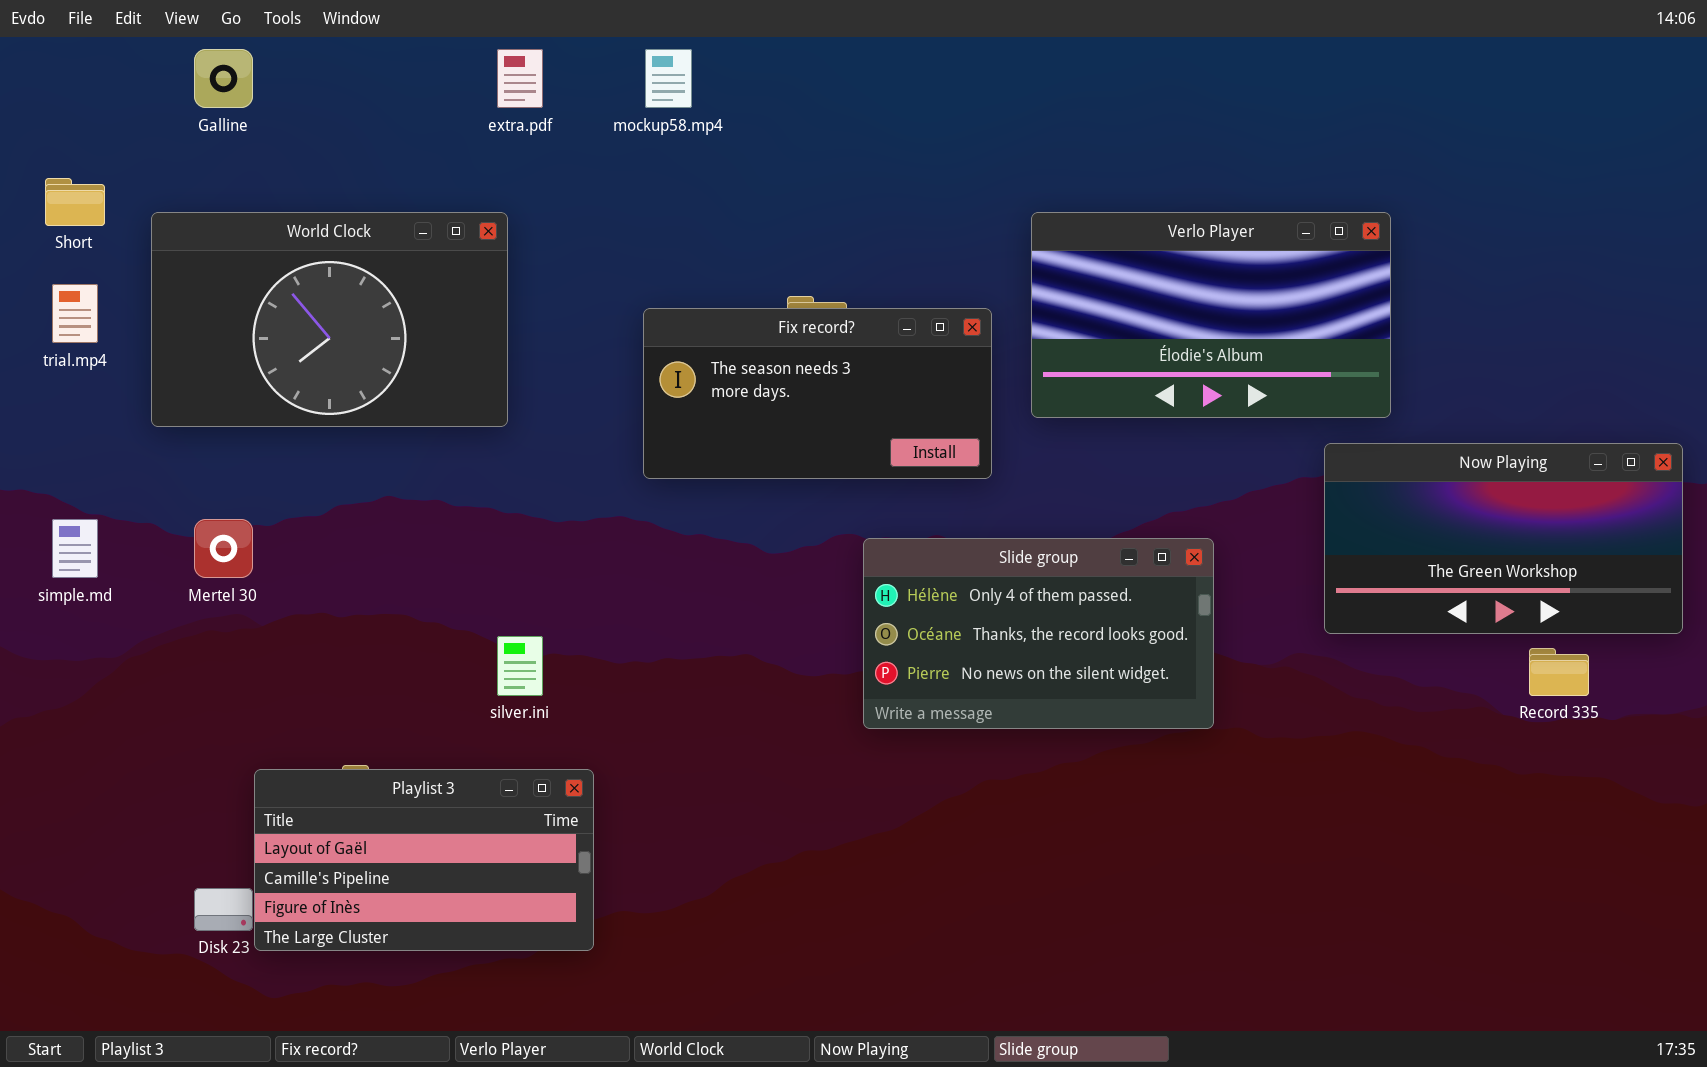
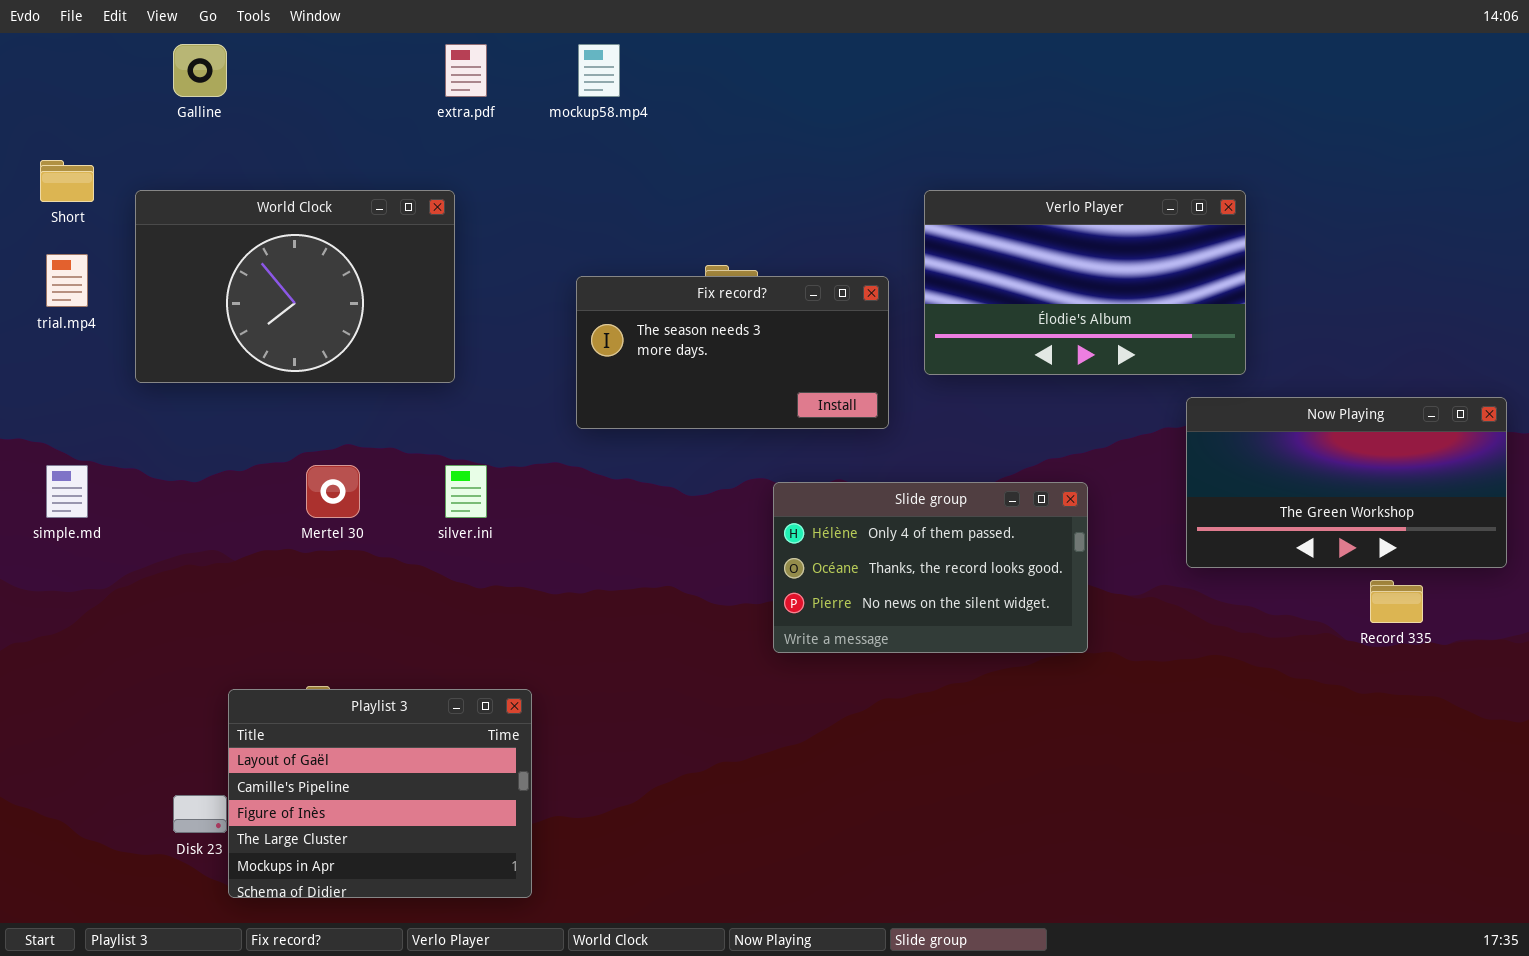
Mertel 30: [194,519,253,578] -> [306,465,360,518], moved
silver.ini: [497,636,543,696] -> [445,465,487,518], moved
Playlist 3: [254,769,594,951] -> [228,689,532,898], resized

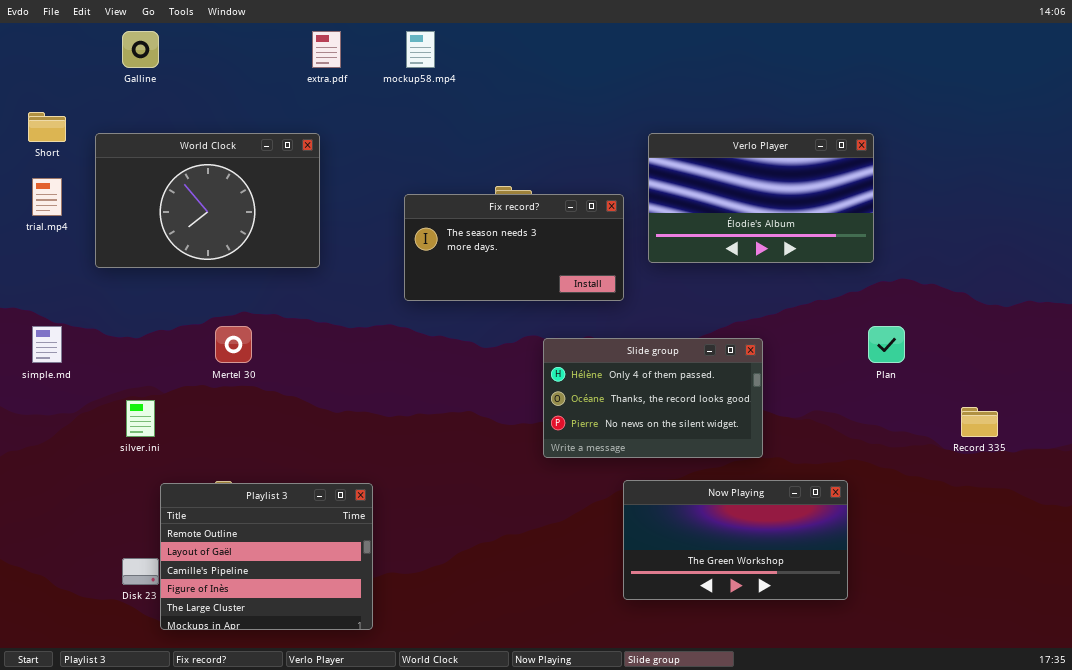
Now Playing: [1186,397,1507,568] -> [623,480,848,600], moved
silver.ini: [445,465,487,518] -> [126,400,155,437], moved
Playlist 3: [228,689,532,898] -> [160,483,373,630], scrolled up 1 row

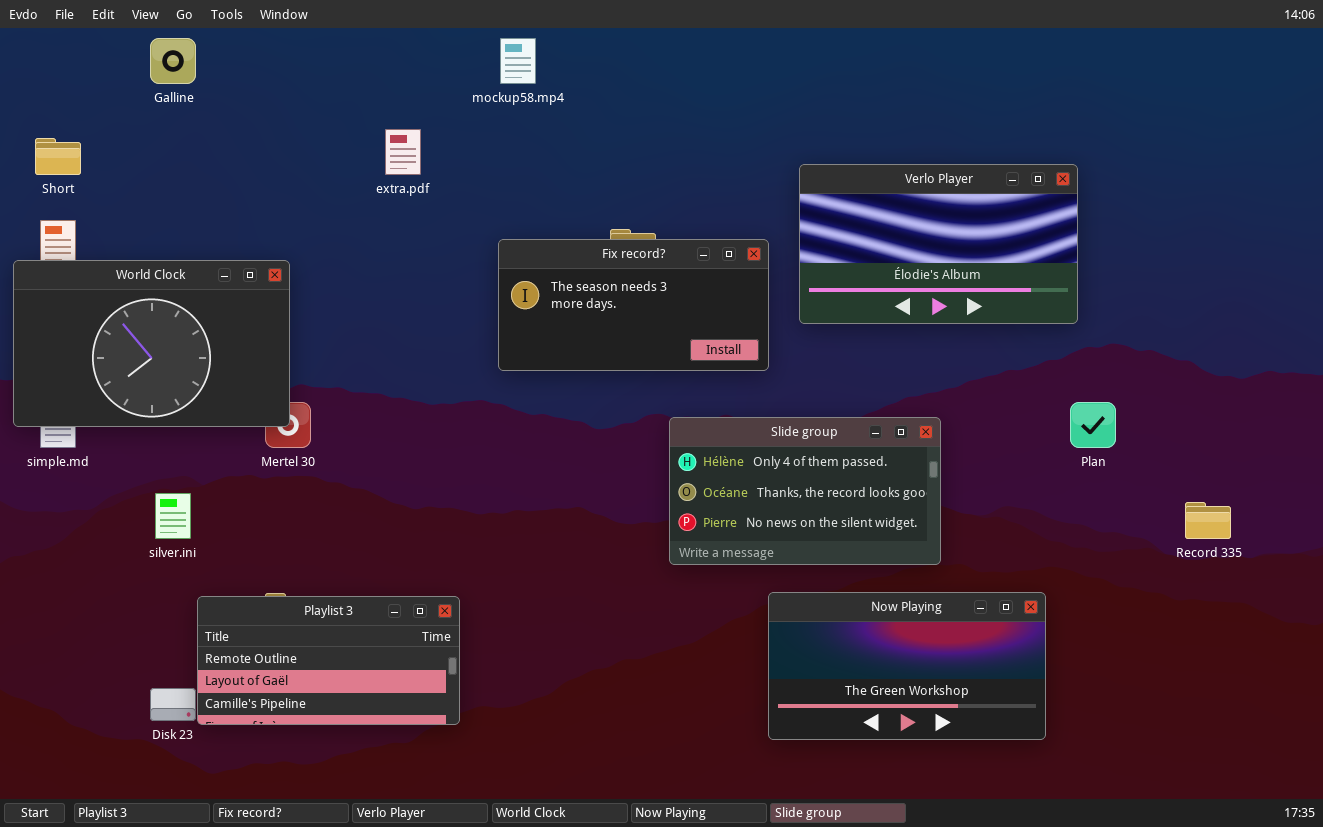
extra.pdf: [312,31,341,68] -> [385,129,421,175], moved
World Clock: [95,133,320,268] -> [13,260,290,427], moved
Playlist 3: [160,483,373,630] -> [197,596,460,725], resized

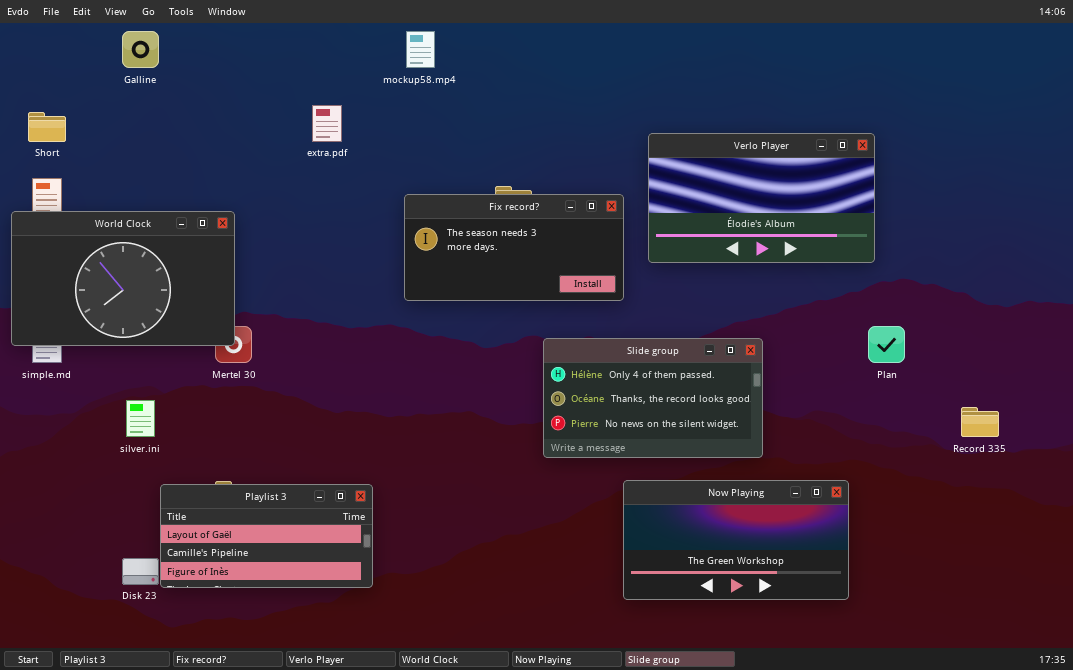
Playlist 3: [197,596,460,725] -> [160,484,373,588], scrolled down 1 row

